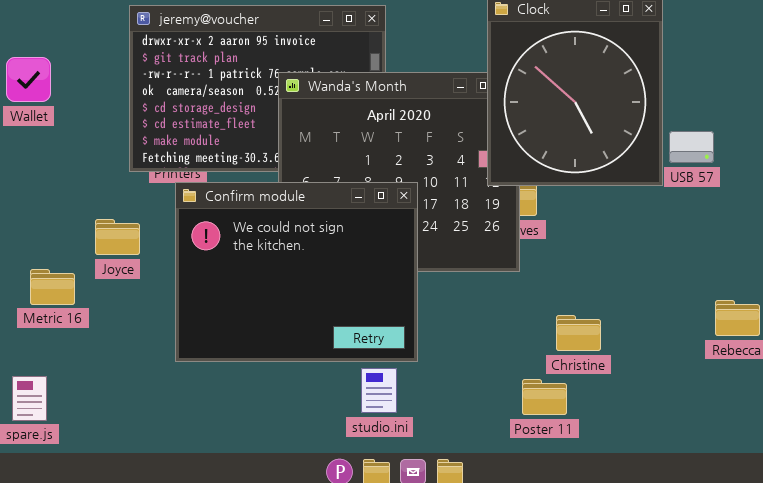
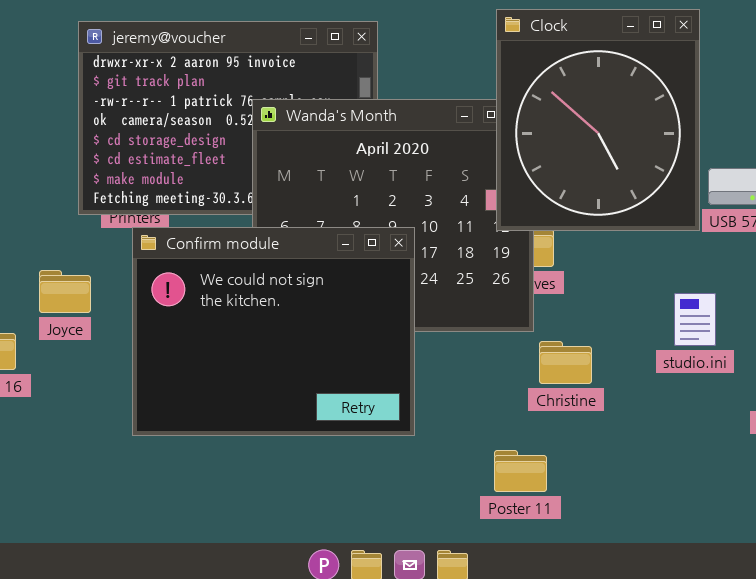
Christine: [556,315,601,351] -> [539,341,592,384], moved
studio.ini: [361,368,397,413] -> [674,293,716,346], moved
Poster 11: [522,379,567,415] -> [494,450,547,492], moved

